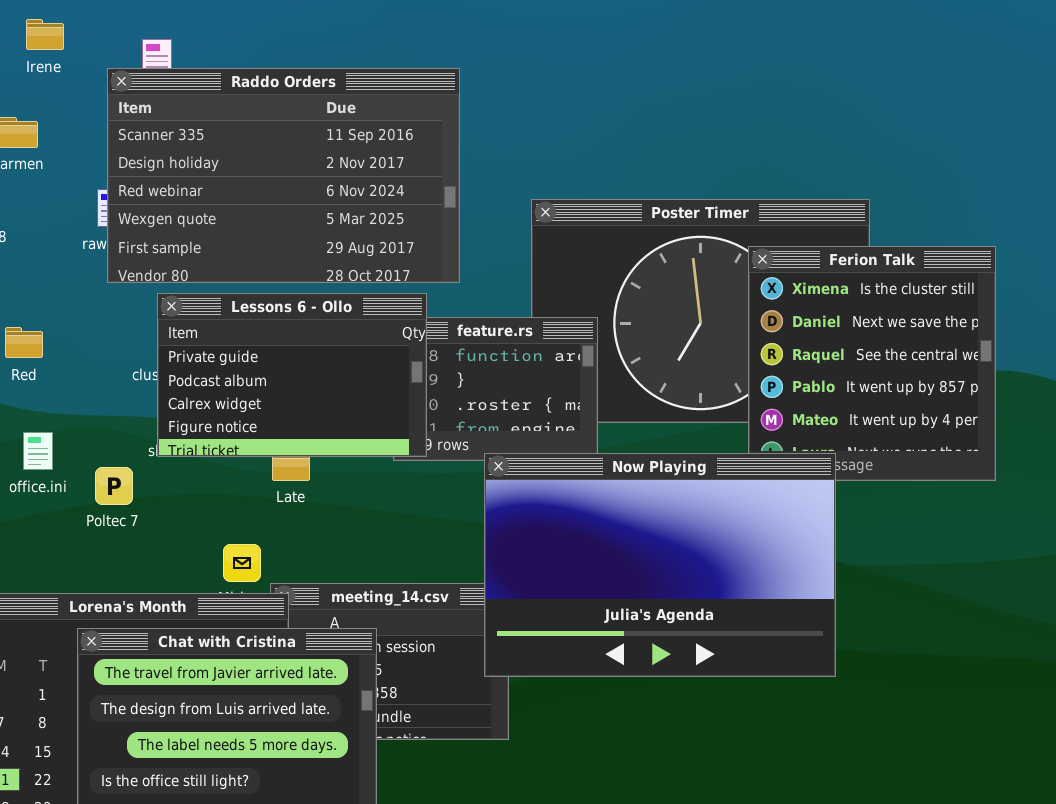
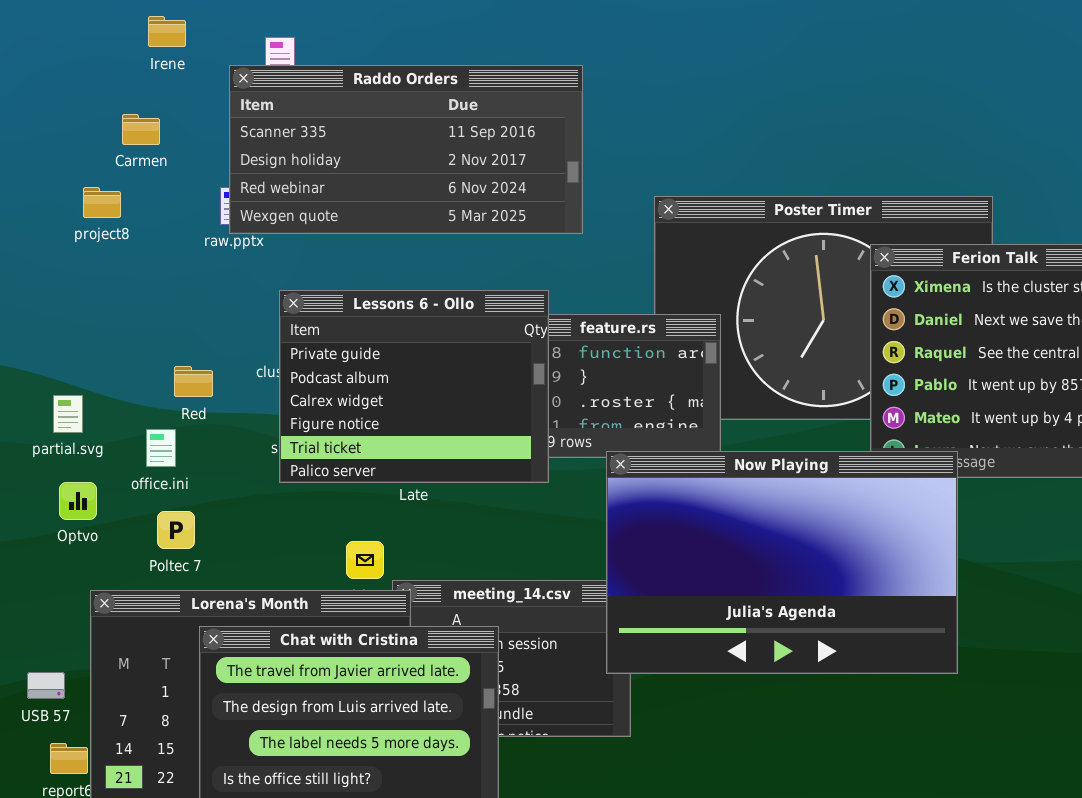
Raddo Orders: [107,68,460,283] -> [229,65,583,234], resized
Lessons 6 - Ollo: [157,293,427,457] -> [279,290,549,483], resized
Red: [5,327,43,358] -> [174,366,213,397], moved
Poltec 7: [95,467,133,505] -> [157,511,195,549], moved

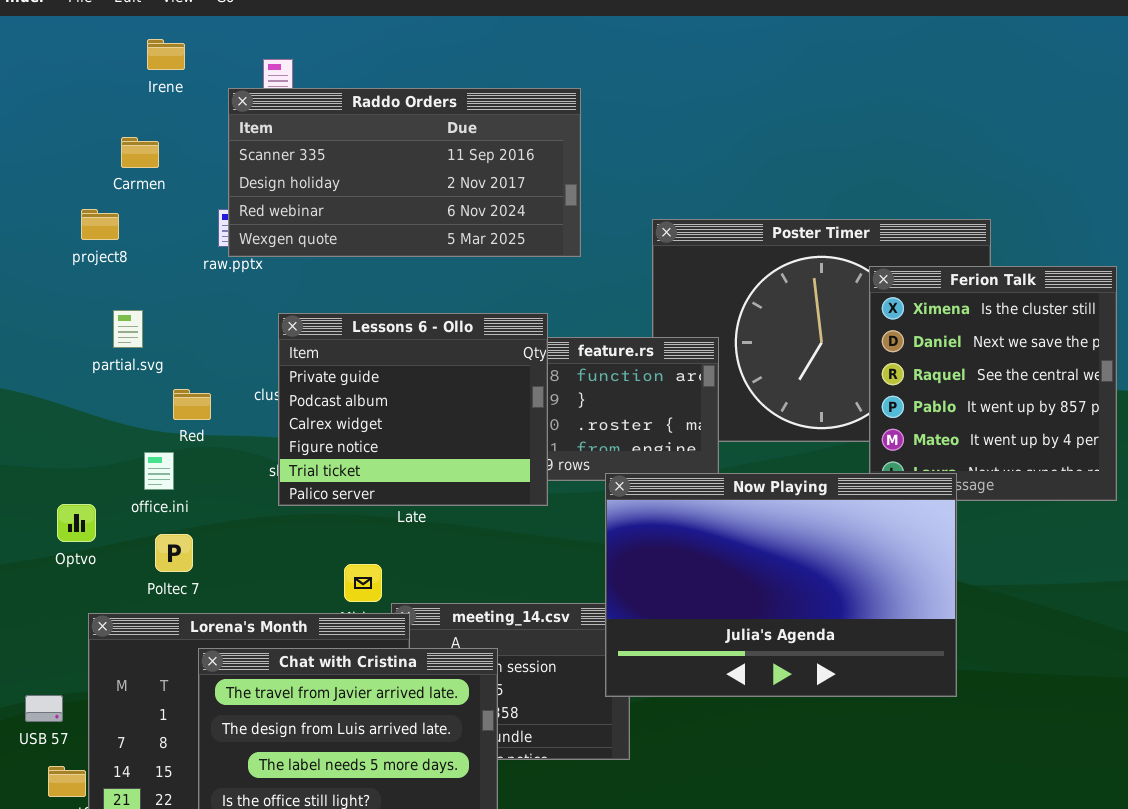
partial.svg: [53,395,83,433] -> [113,310,143,348], moved

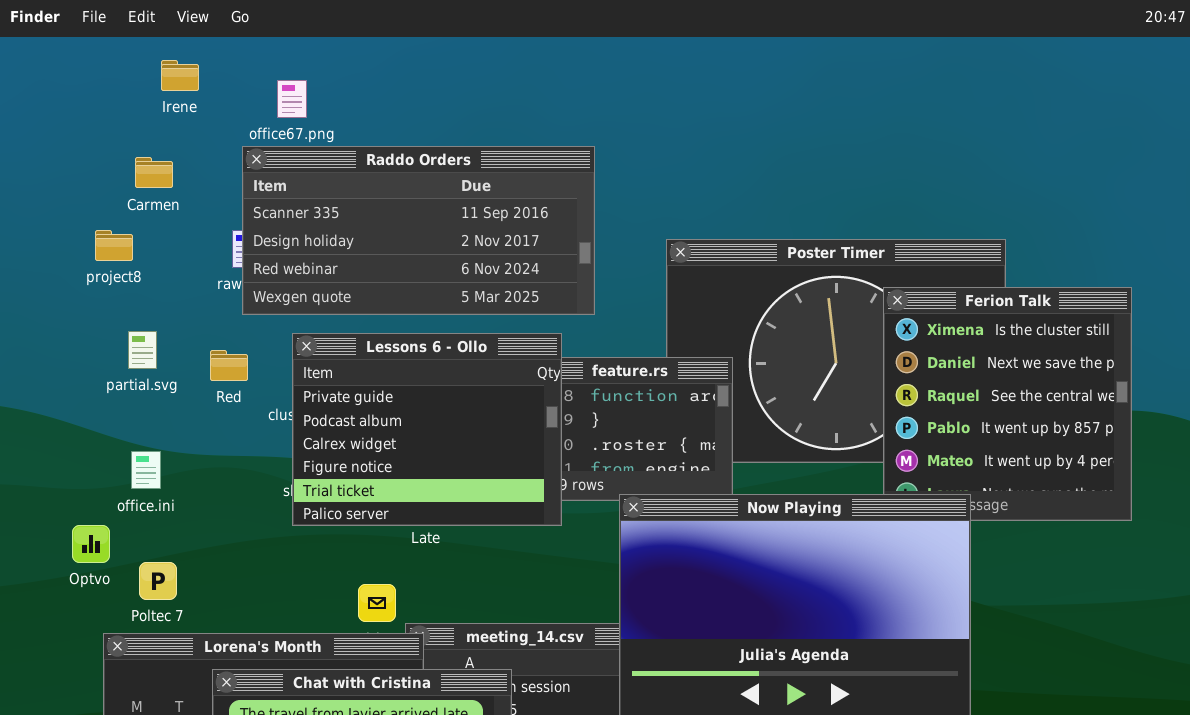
Raddo Orders: [228,88,581,257] -> [242,146,595,315], moved
Red: [173,389,211,420] -> [210,350,248,381], moved
office.ini: [144,452,174,490] -> [131,451,161,489], moved
Poltec 7: [155,534,193,572] -> [139,562,177,600], moved

